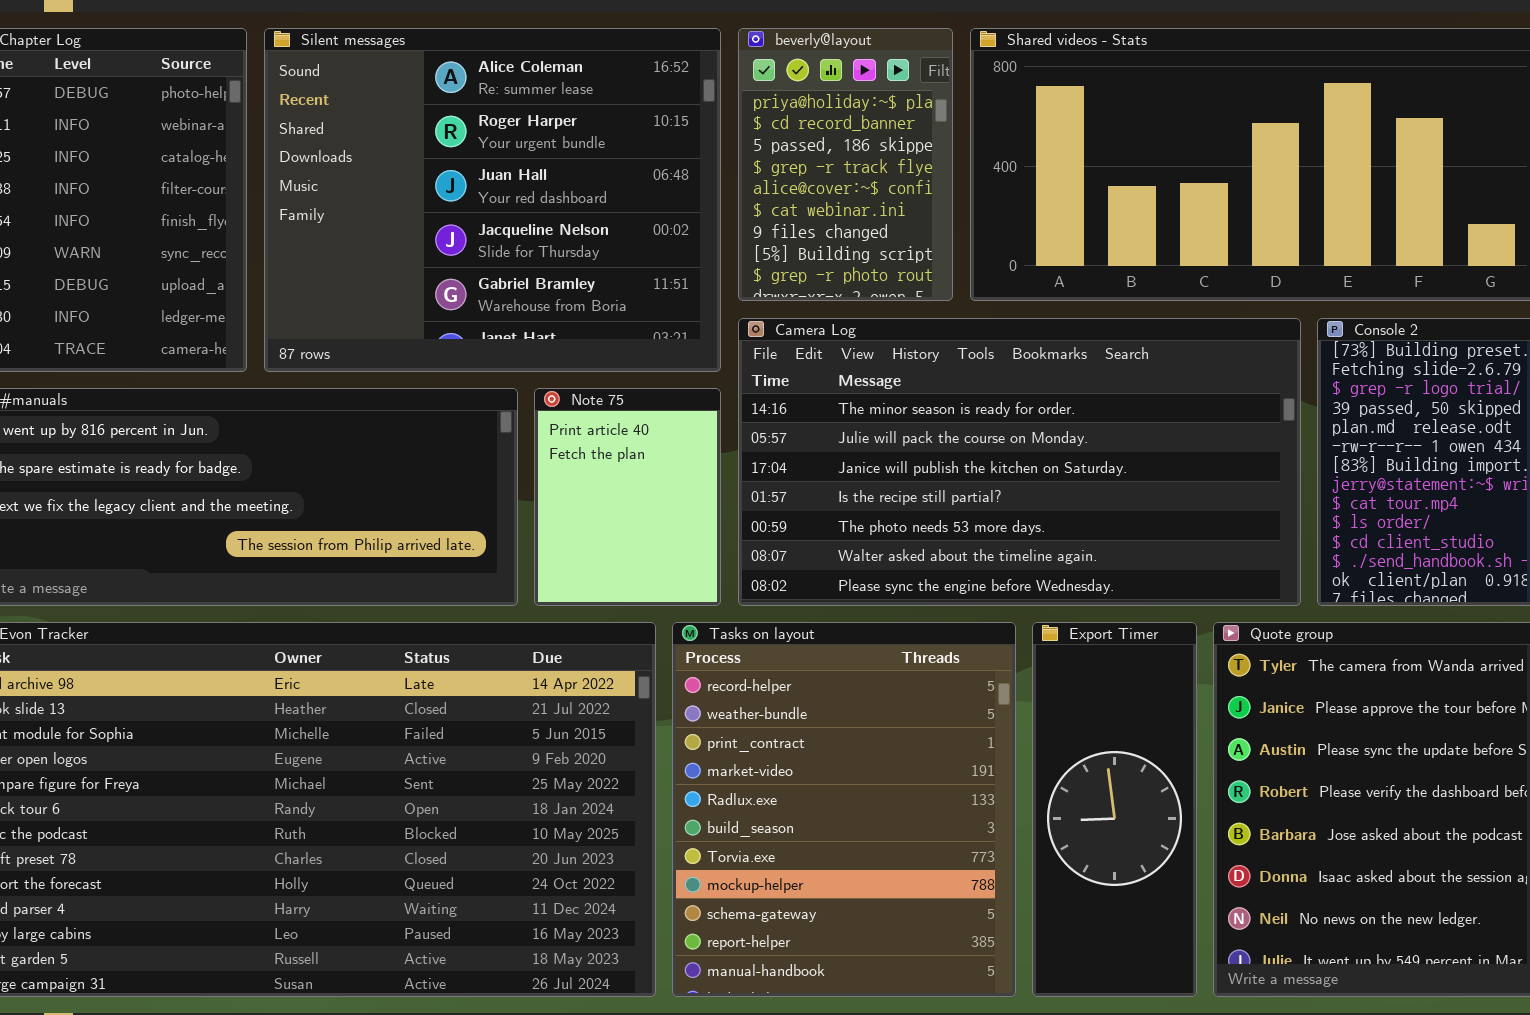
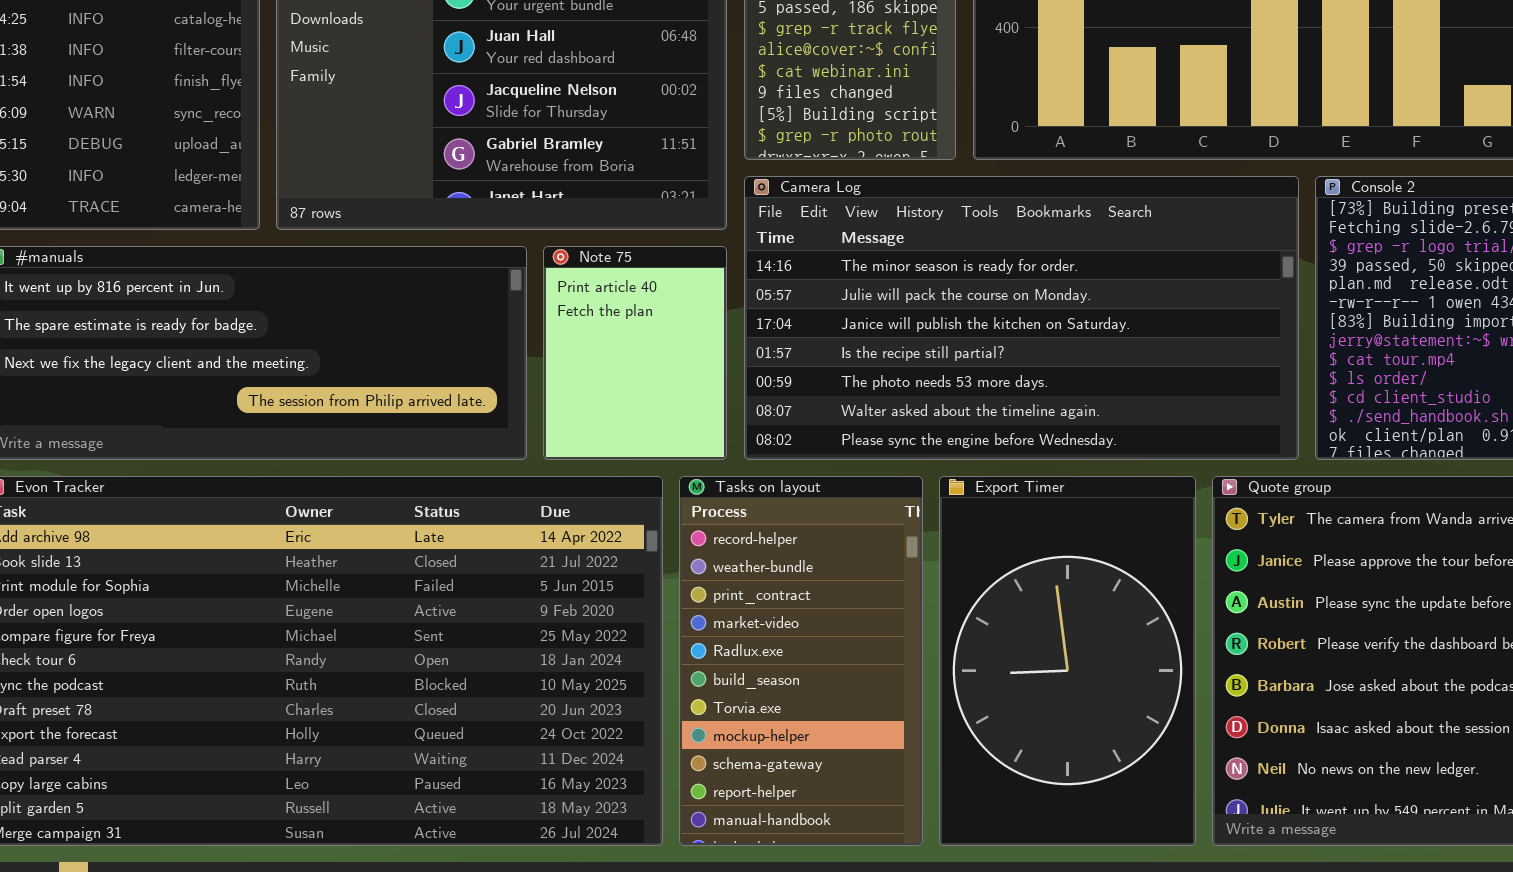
Tasks on layout: [672,622,1016,997] -> [679,476,923,846], resized
Export Timer: [1032,622,1197,997] -> [939,476,1196,846], resized

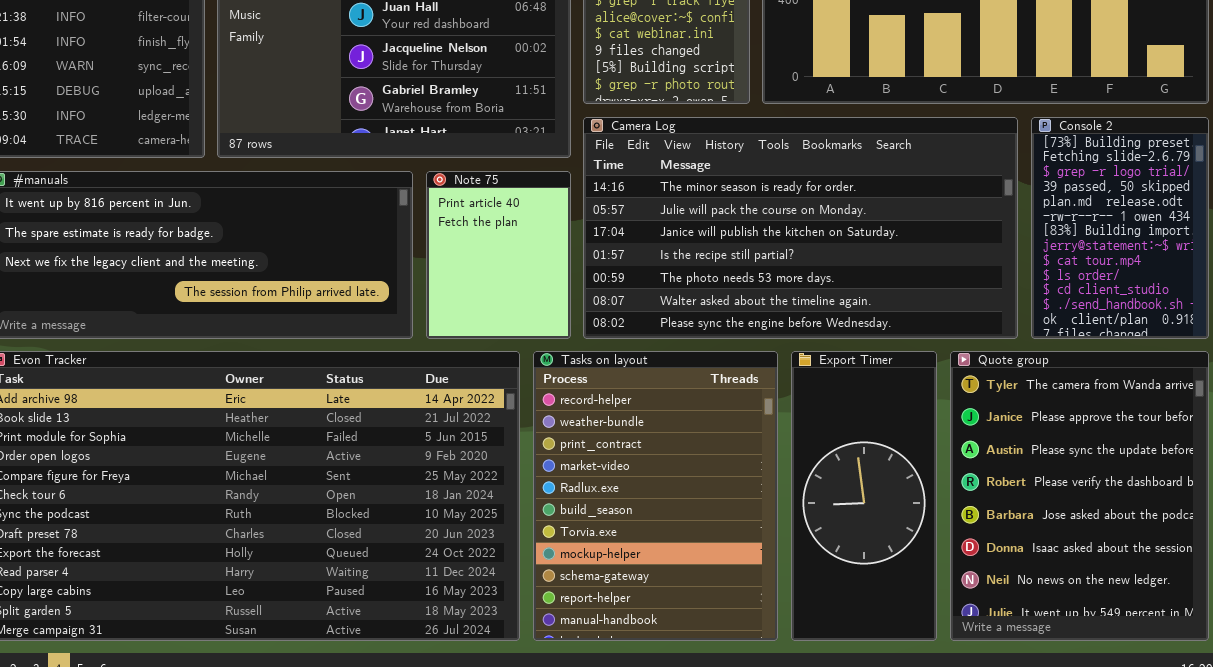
Tasks on layout: [679,476,923,846] -> [533,351,778,641], resized
Export Timer: [939,476,1196,846] -> [791,351,937,641], resized

